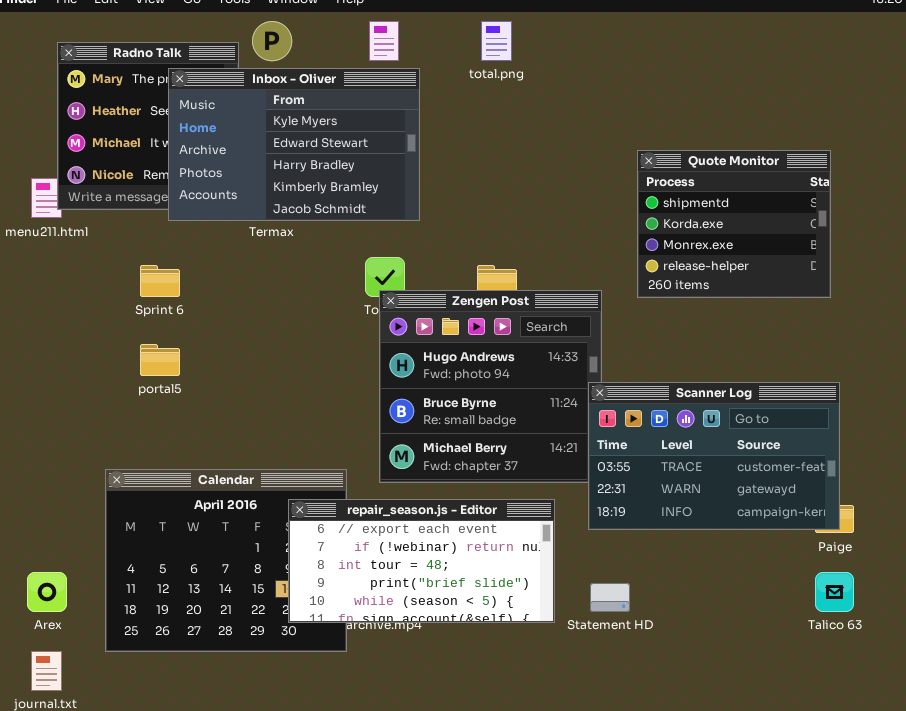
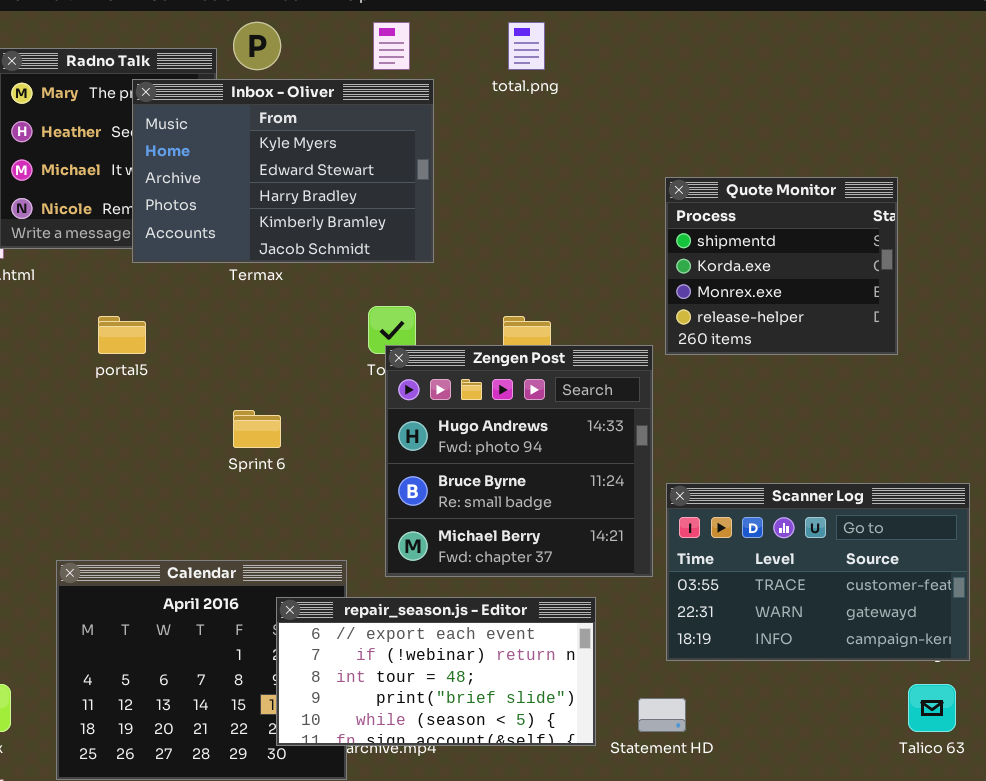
Quote Monitor: [637,150,831,298] -> [665,177,898,355], moved
Sprint 6: [140,265,180,297] -> [233,410,281,448], moved
portal5: [140,344,180,376] -> [98,316,146,354], moved
Scanner Log: [588,382,840,530] -> [666,483,970,661], moved

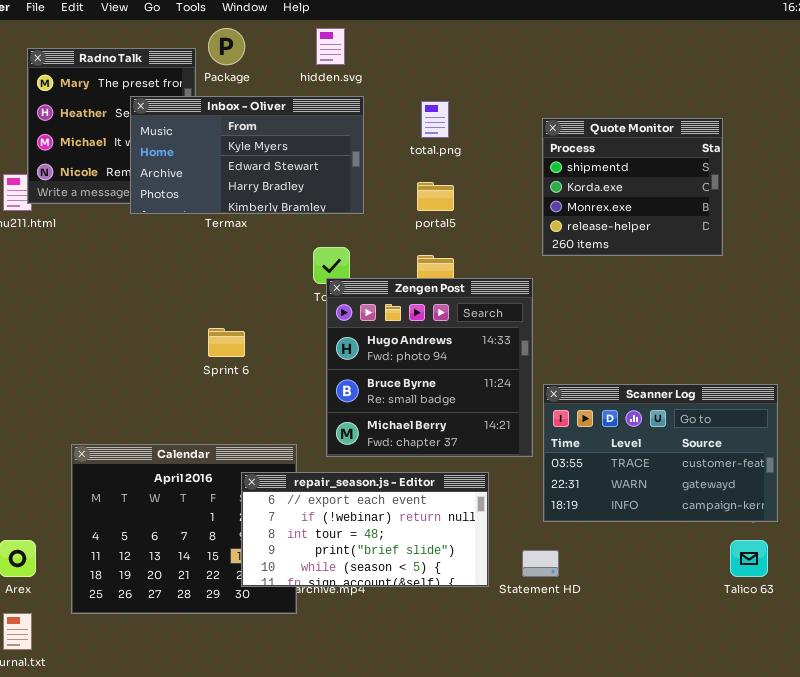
total.png: [508,22,545,70] -> [421,101,449,138], moved
Inbox - Oliver: [132,79,434,263] -> [130,96,364,214], resized
Quote Monitor: [665,177,898,355] -> [542,118,723,256], moved
portal5: [98,316,146,354] -> [417,182,454,211], moved

